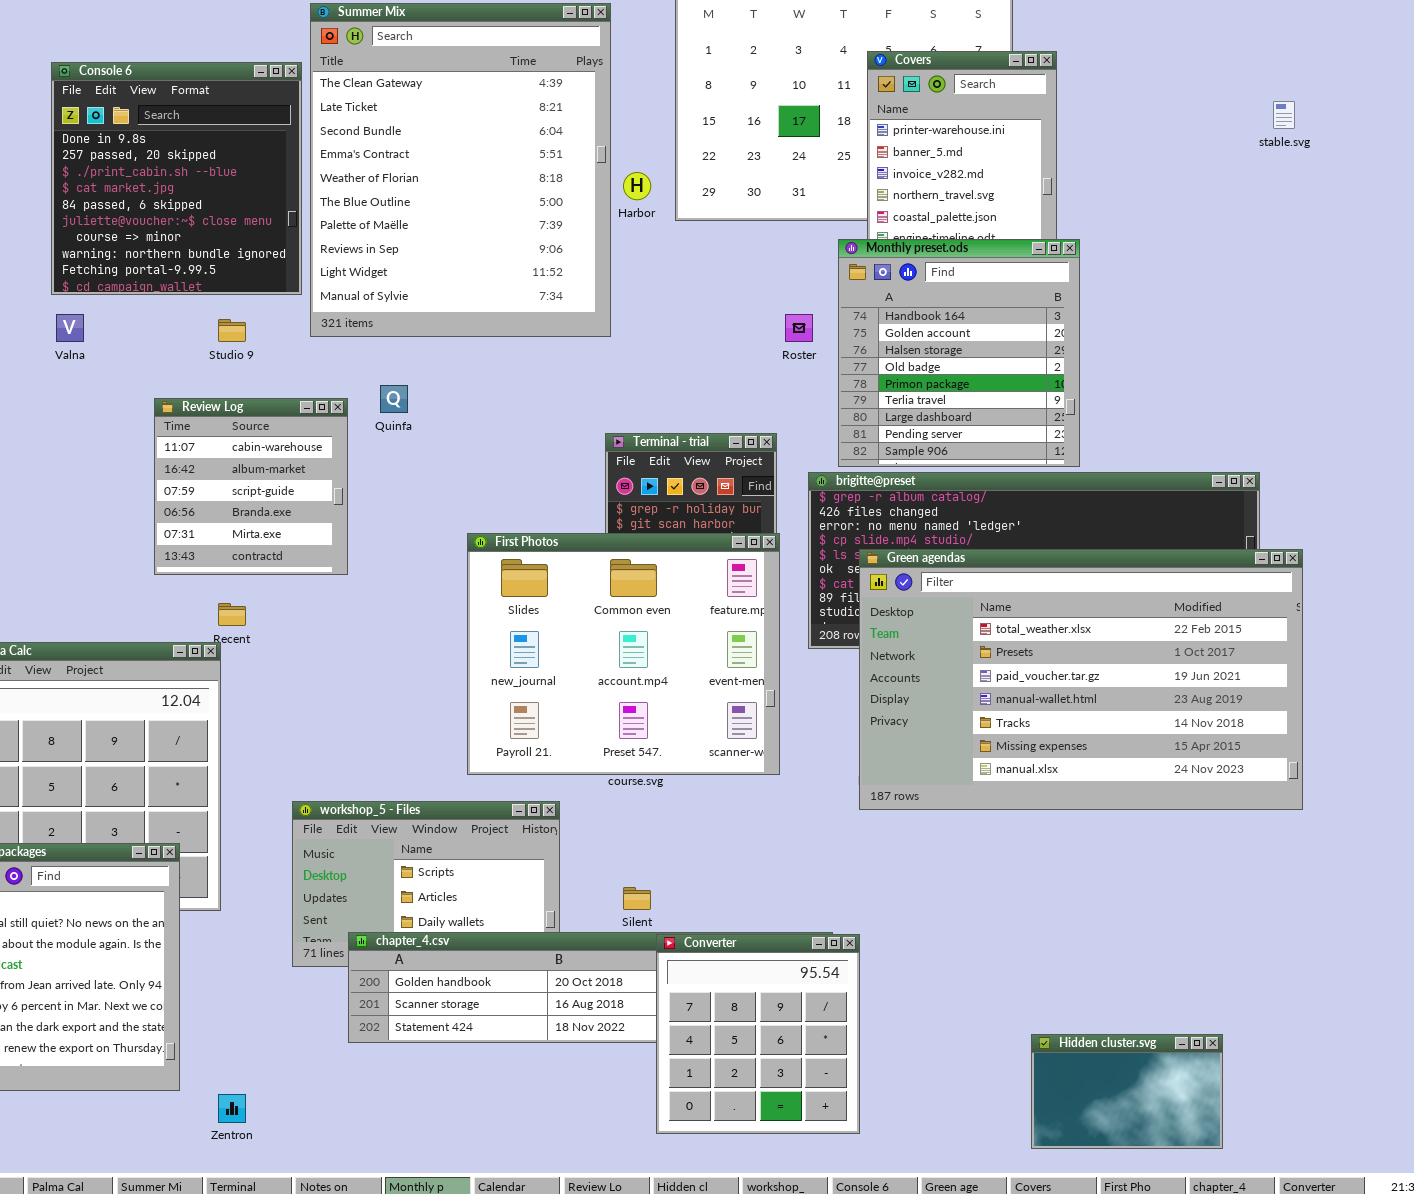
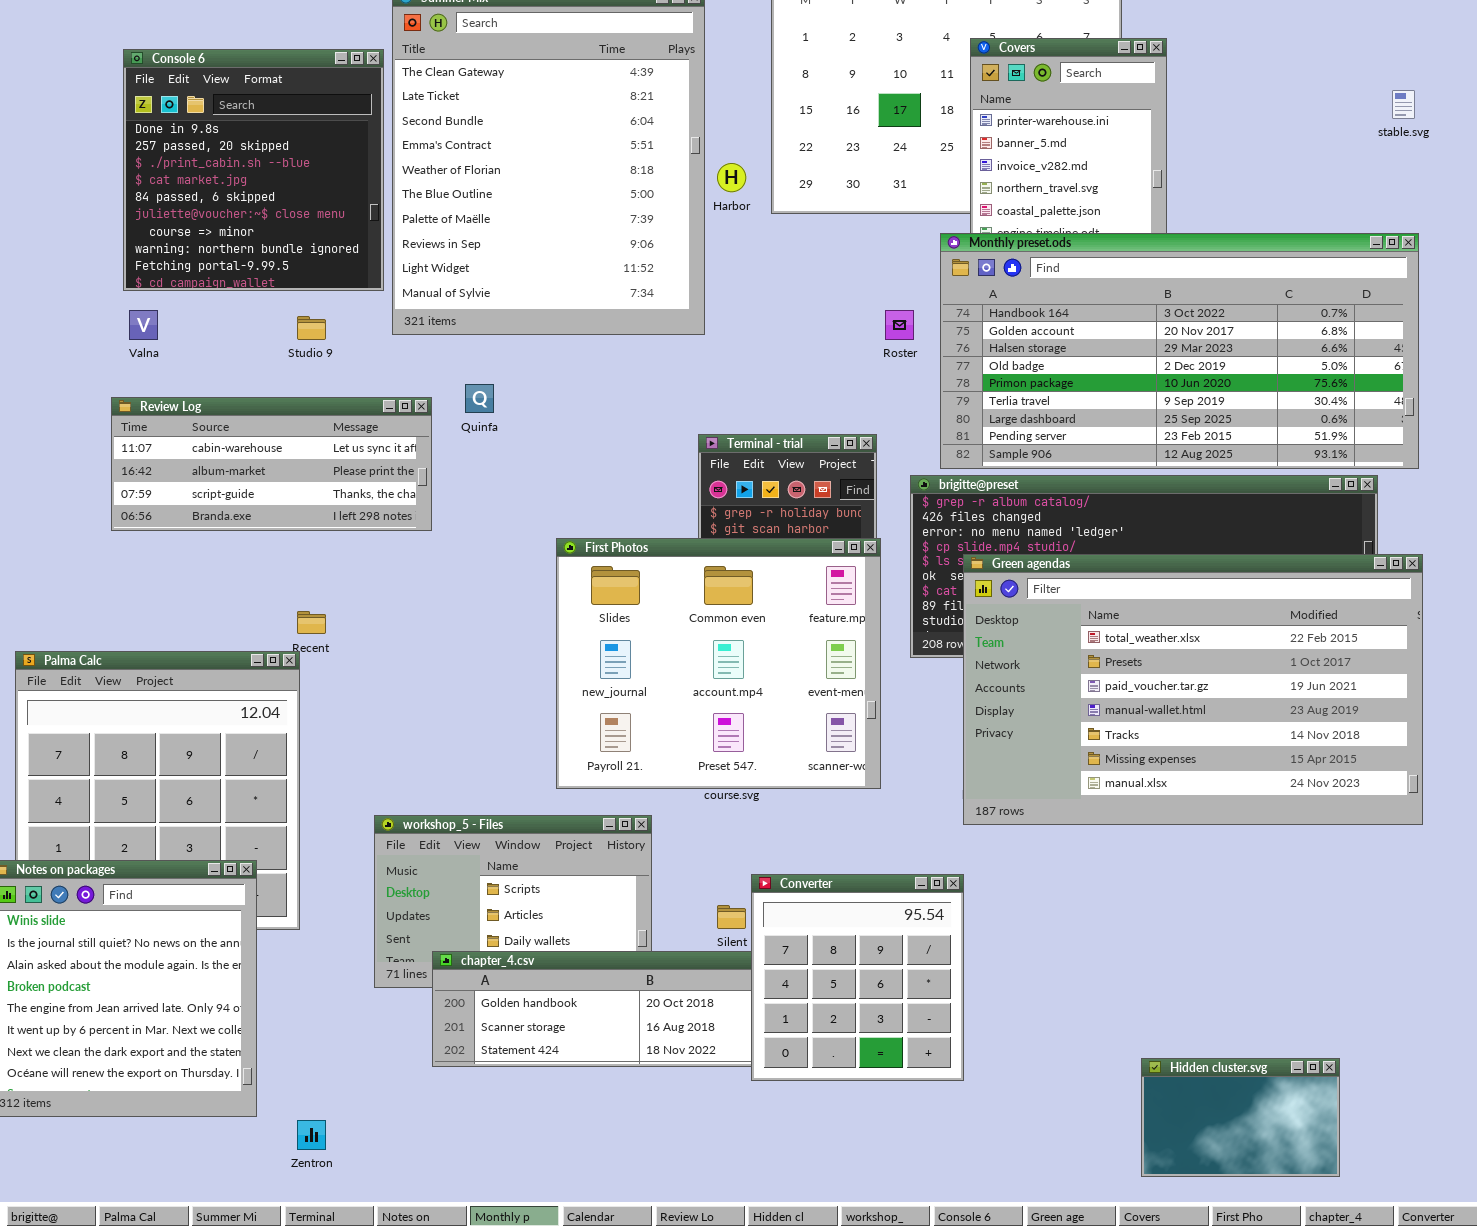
Monthly preset.ods: [838,239,1080,467] -> [940,233,1419,469], resized
Review Log: [154,398,348,575] -> [111,397,432,531], resized
Converter: [656,934,860,1134] -> [751,874,964,1081], moved

